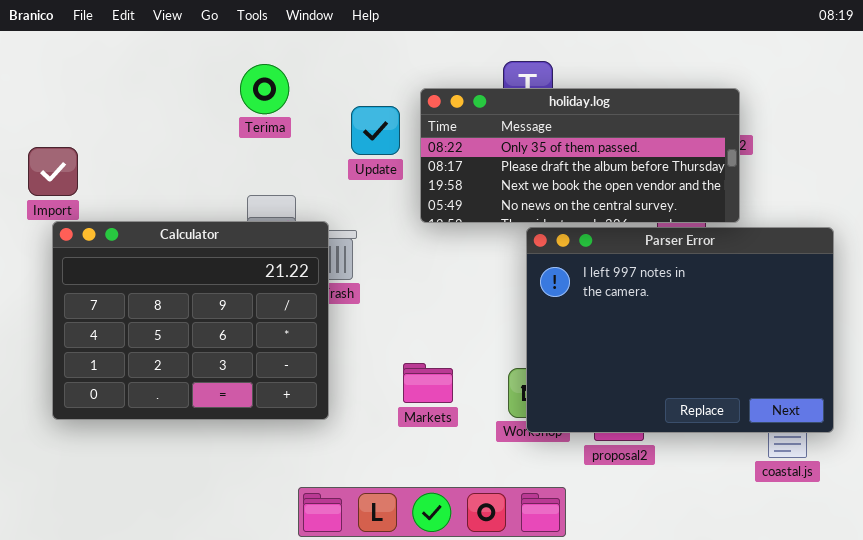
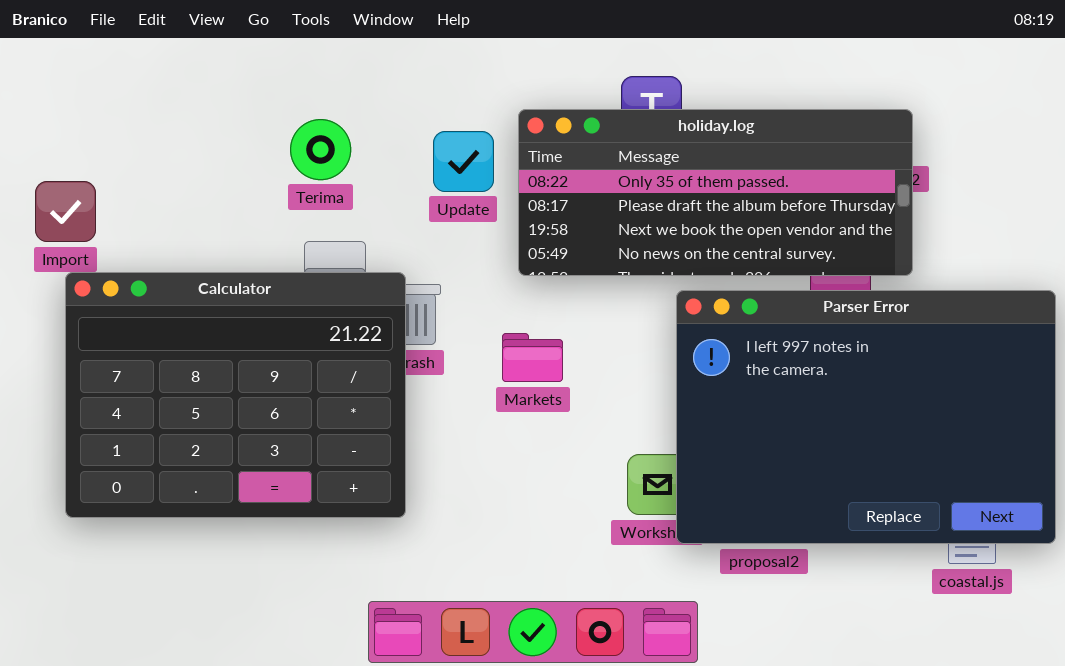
Terima: [240,64,289,114] -> [290,119,351,180], moved
Parser Error: [526,227,834,433] -> [676,290,1056,544], moved
Markets: [403,363,453,403] -> [502,333,563,382], moved

